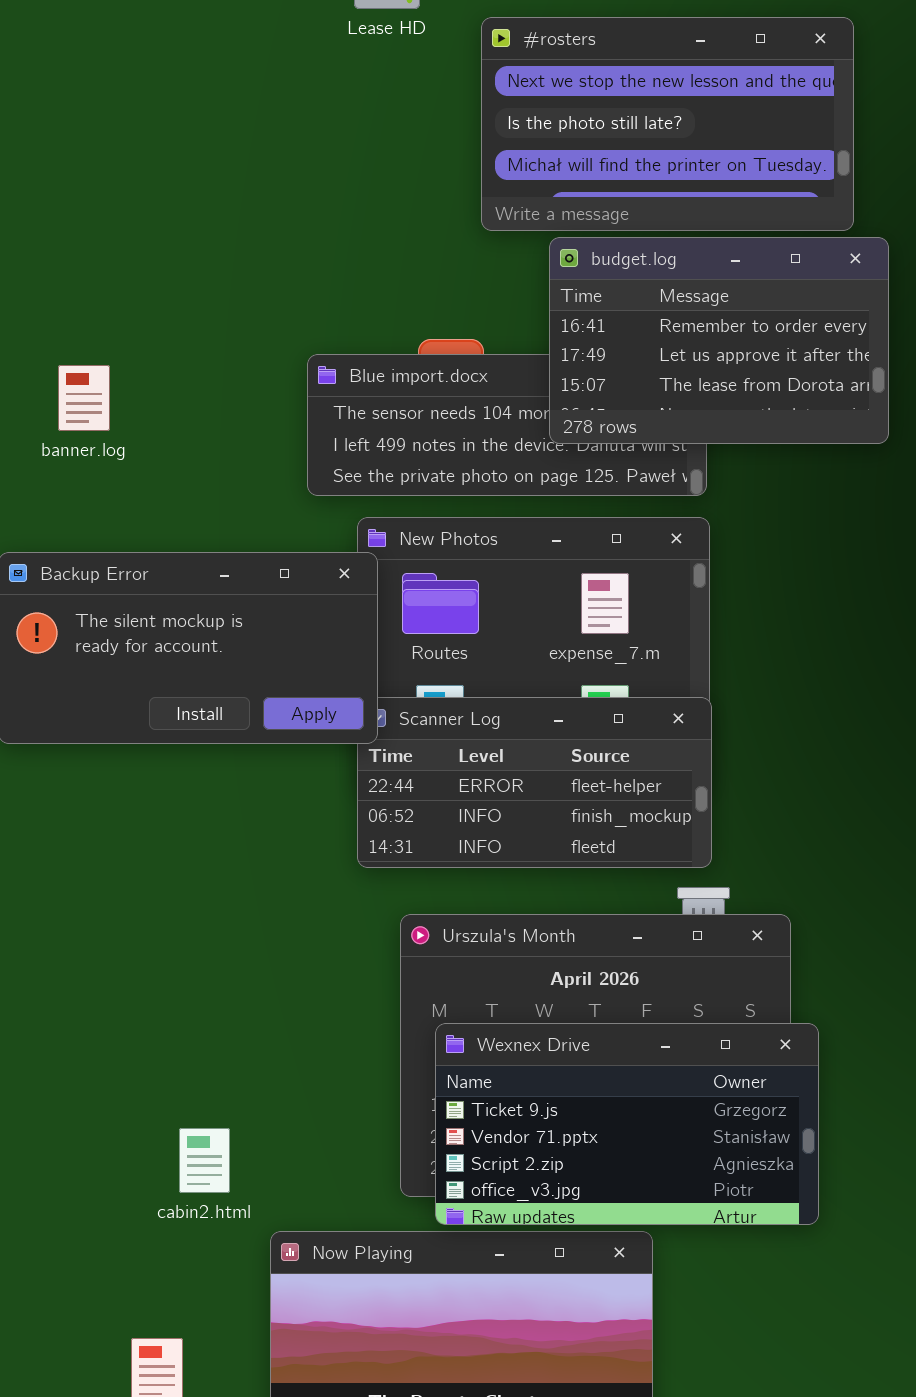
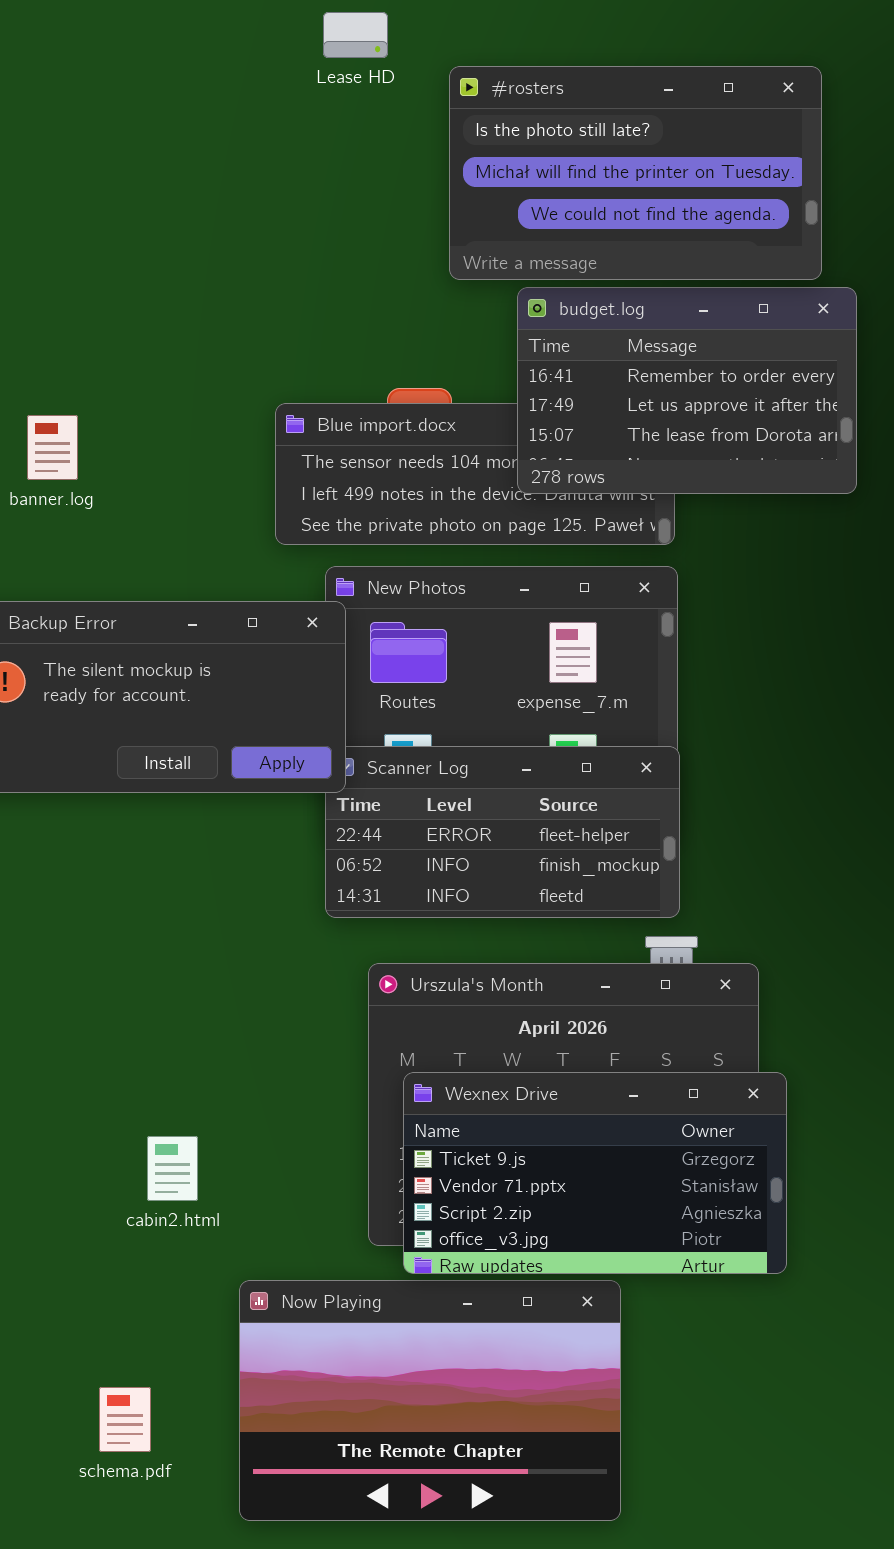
#rosters: [481,17,854,231] -> [449,66,822,280], scrolled down 1 row
cabin2.html: [179,1128,230,1193] -> [147,1136,198,1201], moved

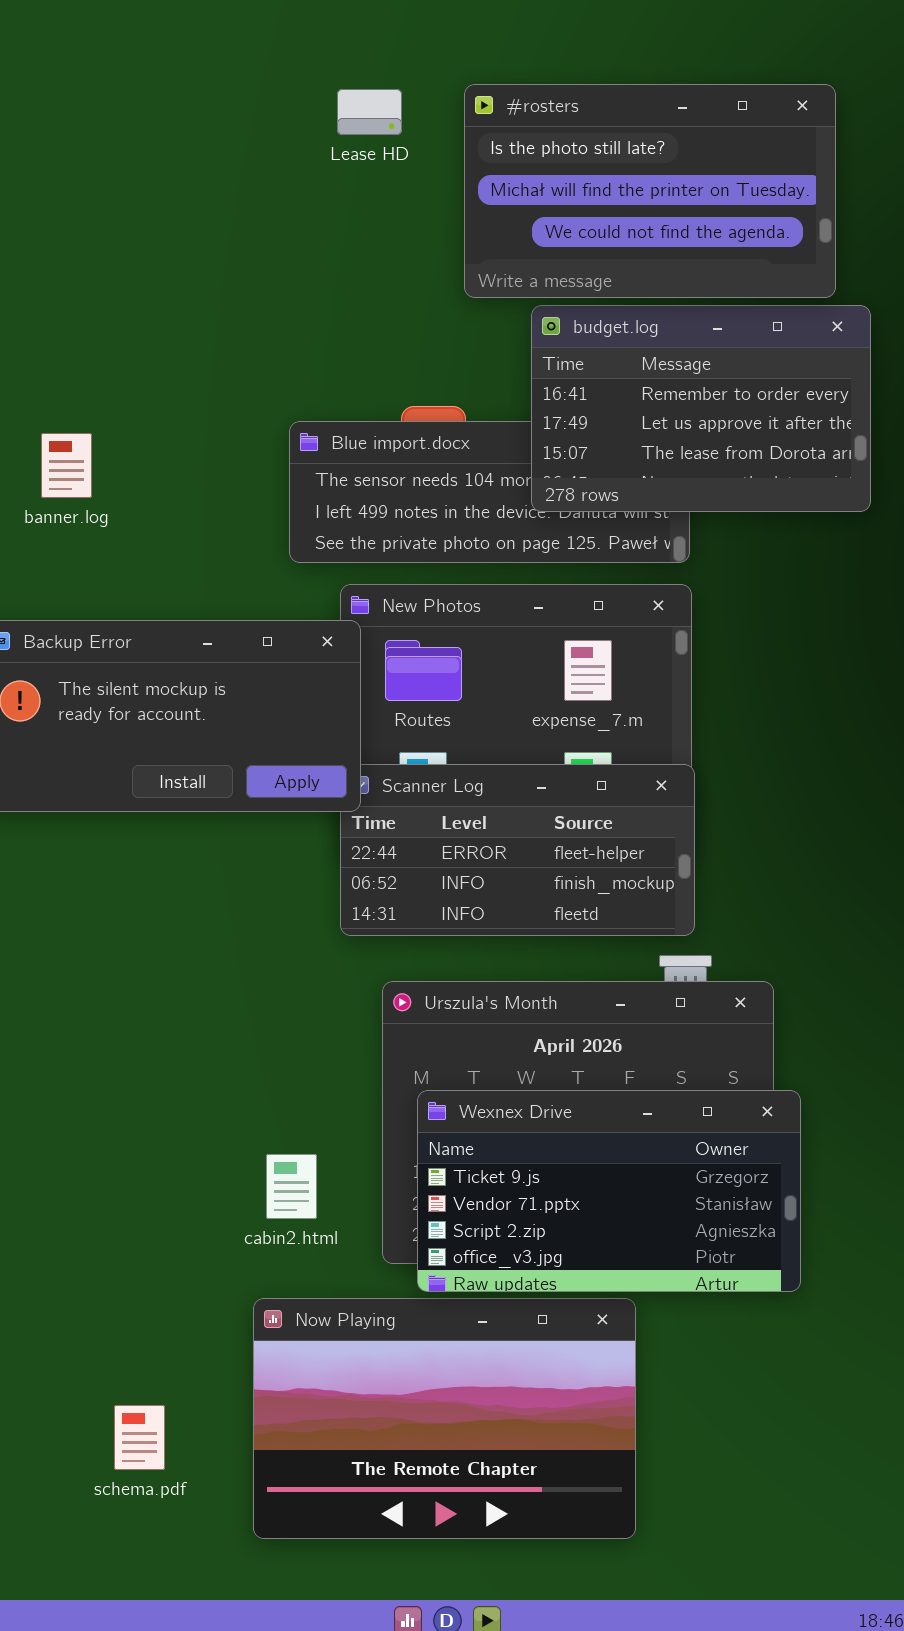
Lease HD: [323,12,388,58] -> [337,89,402,135], moved
cabin2.html: [147,1136,198,1201] -> [266,1154,317,1219], moved

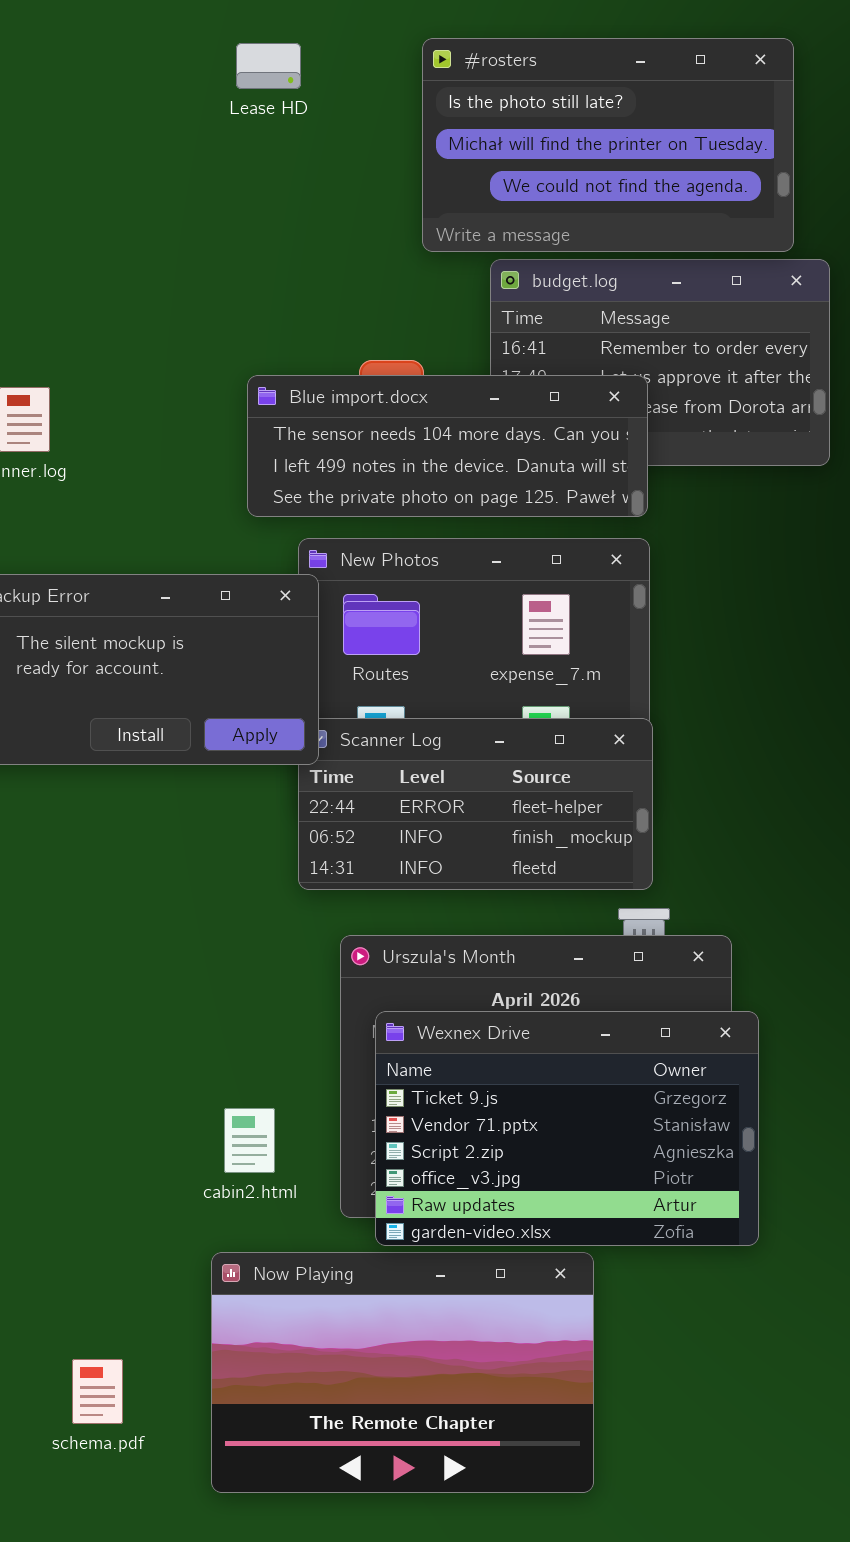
Lease HD: [337,89,402,135] -> [236,43,301,89], moved
Blue import.docx: [289,421,690,563] -> [247,375,648,517], raised
Wexnex Drive: [417,1090,801,1292] -> [375,1011,759,1246], resized

